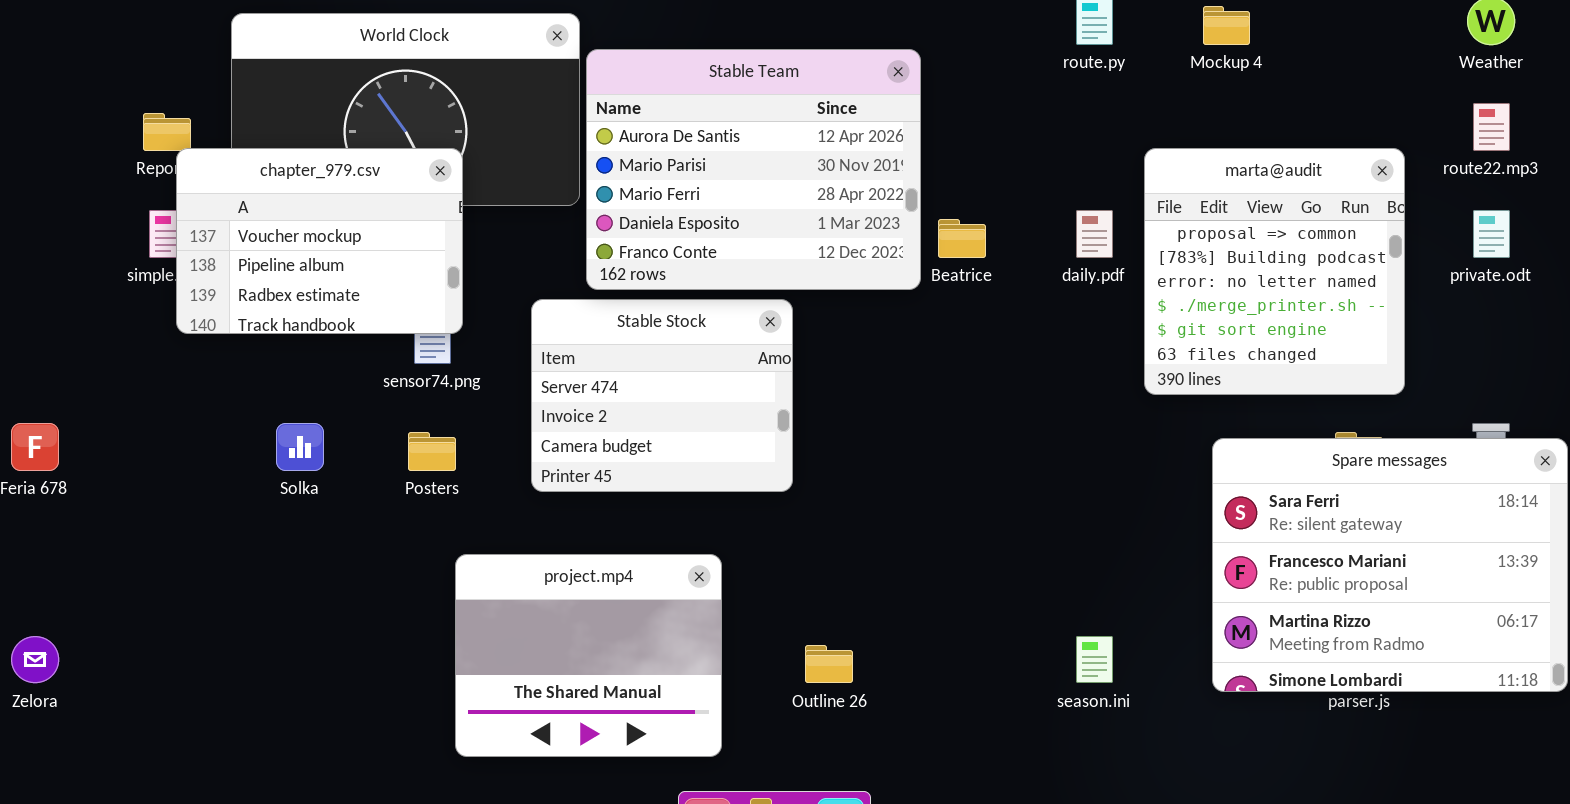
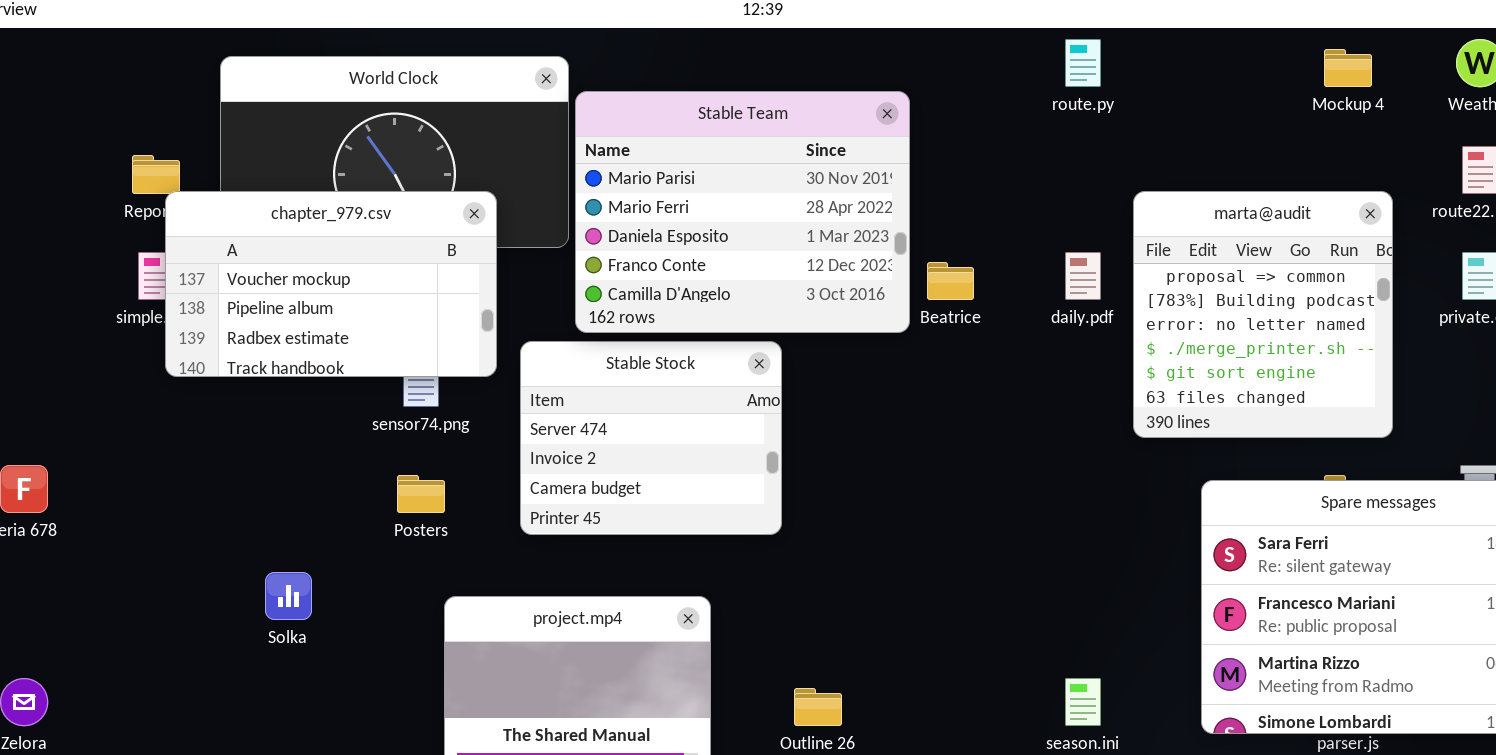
Mockup 4: [1203,6,1250,45] -> [1324,49,1372,87], moved
Stable Team: [586,49,921,290] -> [575,91,910,333], scrolled down 1 row
chapter_979.csv: [176,148,463,334] -> [165,191,497,377], resized
Solka: [276,423,324,471] -> [265,572,312,620], moved

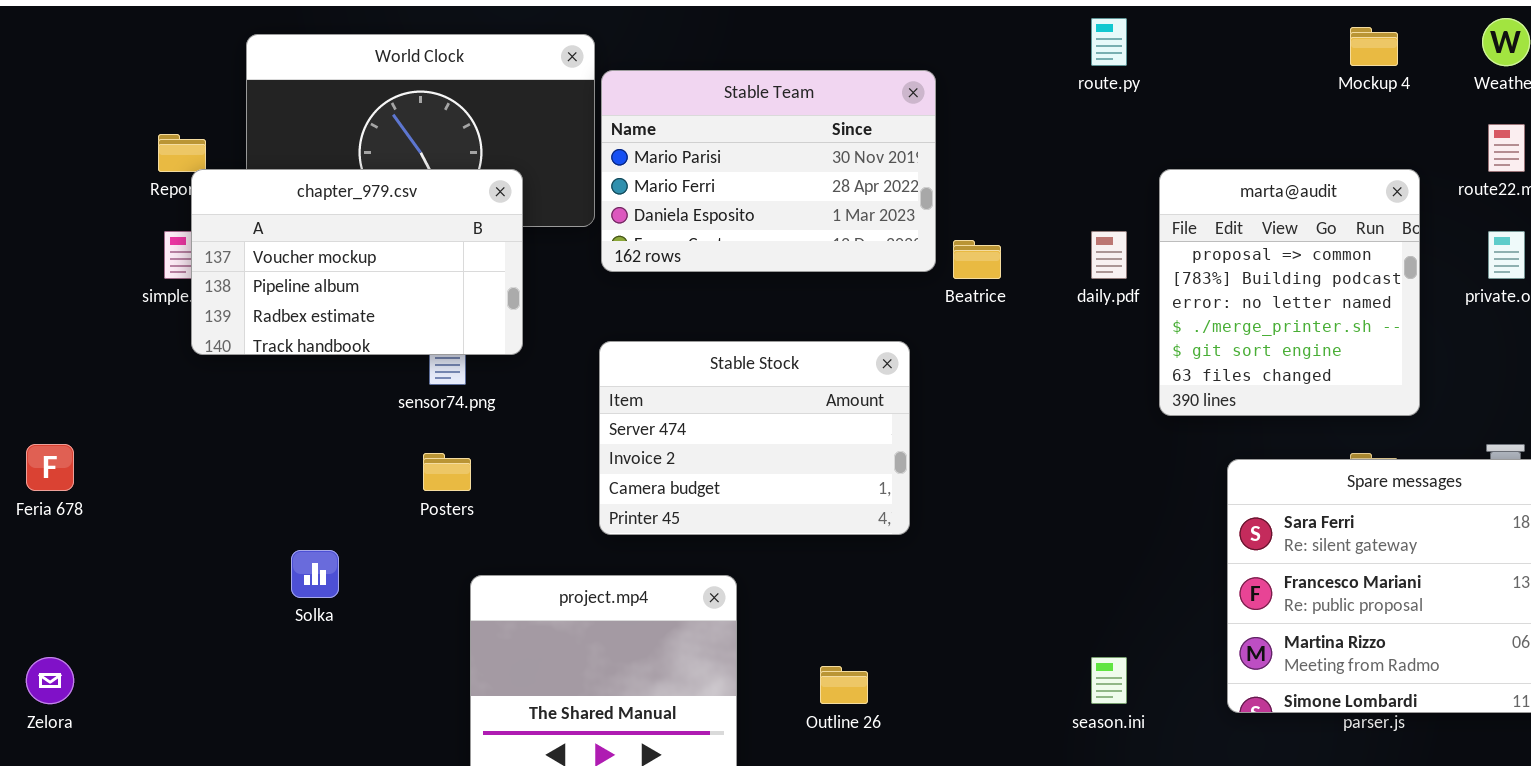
Stable Team: [575,91,910,333] -> [601,70,936,272], resized
Stable Stock: [520,341,782,535] -> [599,341,910,535], moved, resized

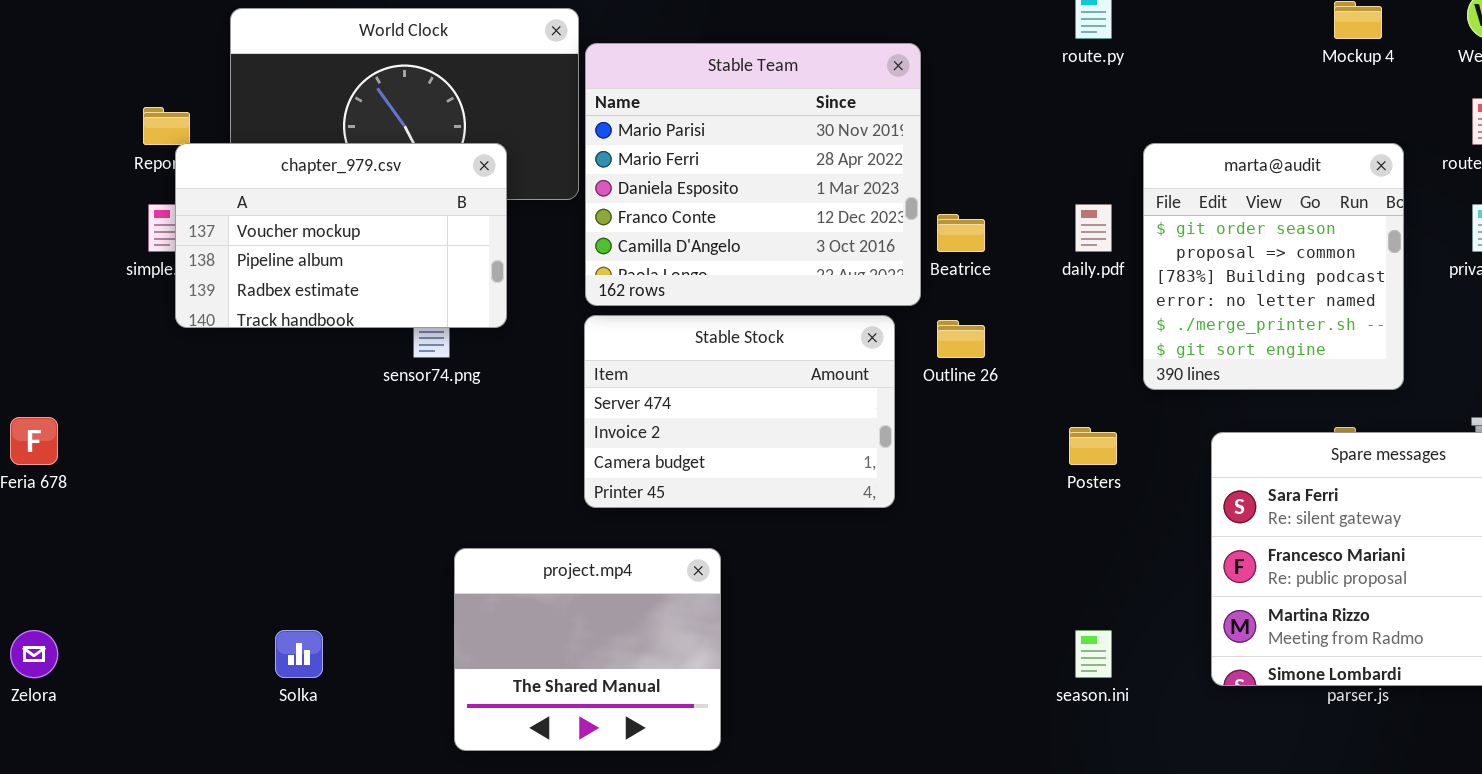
Stable Team: [601,70,936,272] -> [585,43,921,306], resized
marta@audit: [1159,169,1420,416] -> [1143,143,1404,390], scrolled up 1 row
Posters: [423,453,471,491] -> [1069,427,1117,465], moved
Solka: [291,550,339,598] -> [275,630,323,678], moved
Outline 26: [820,666,868,704] -> [937,320,985,358], moved

